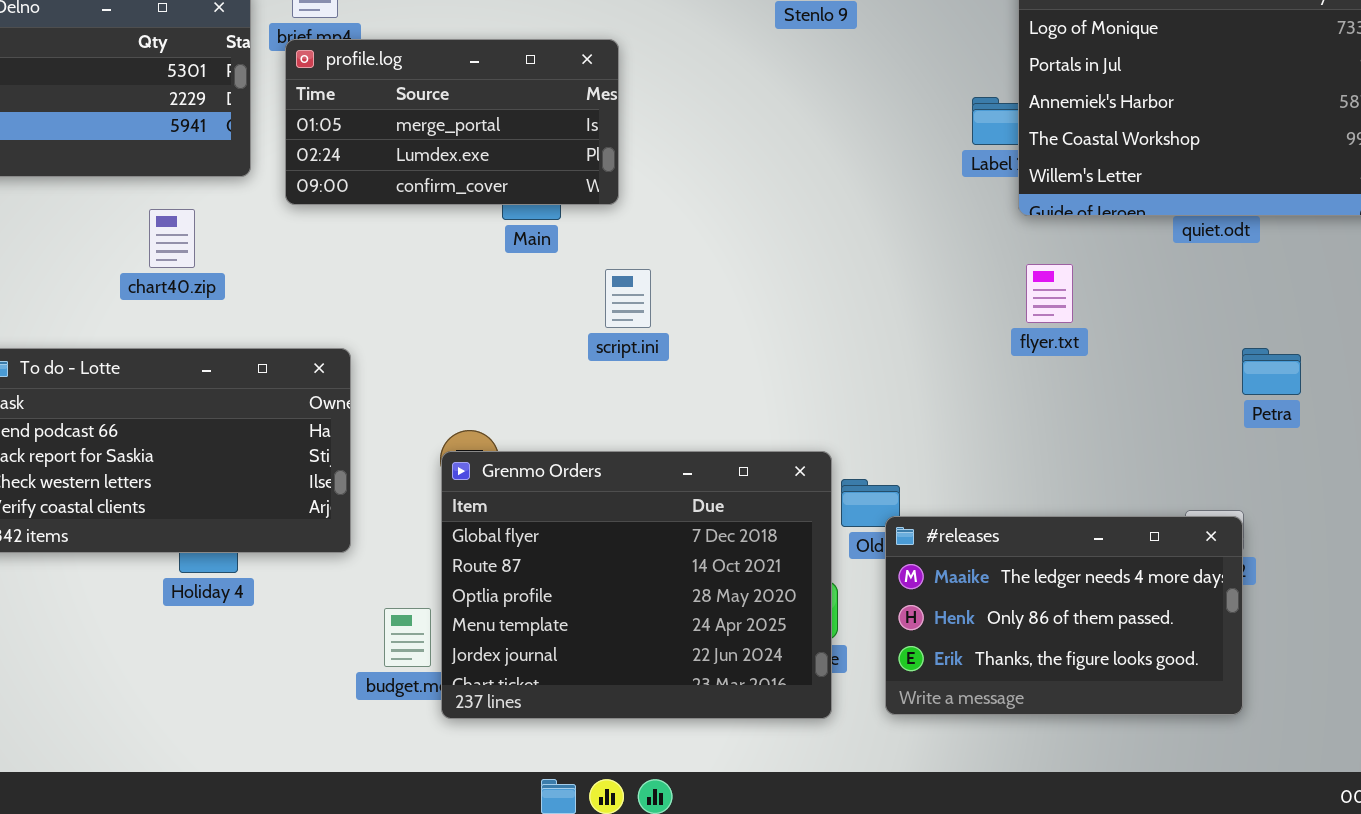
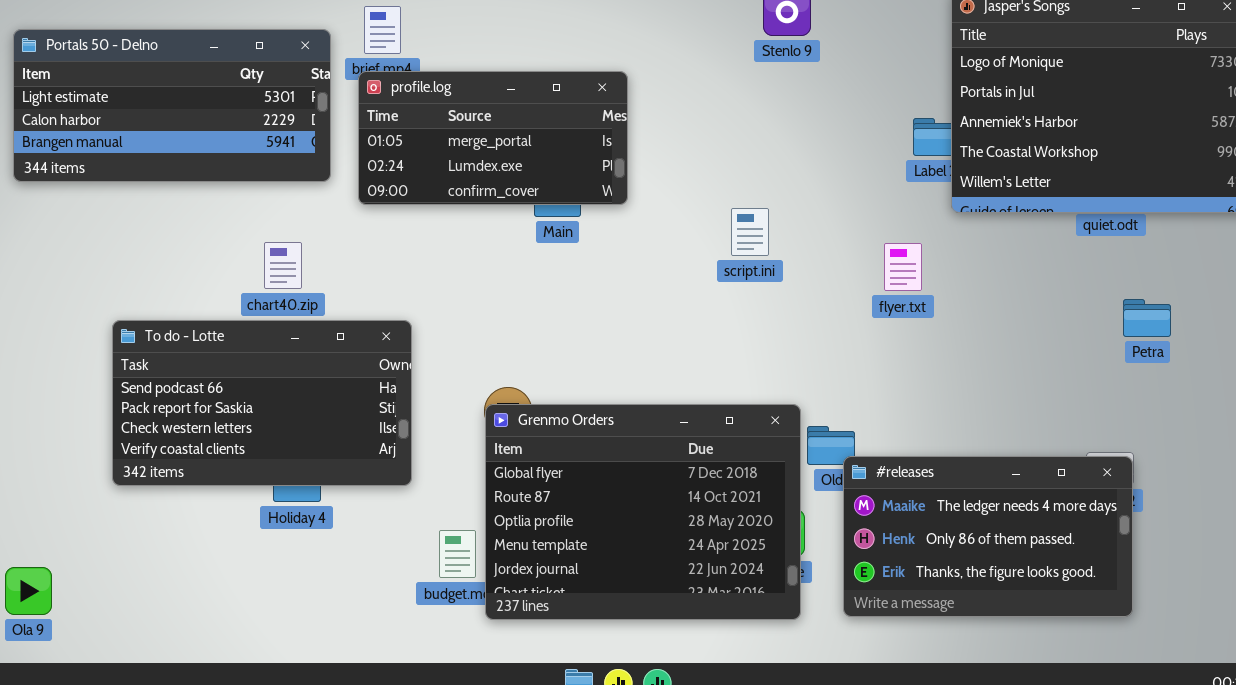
chart40.zip: [149,209,195,268] -> [264,242,302,289], moved
flyer.txt: [1026,264,1073,323] -> [884,243,922,291], moved
script.ini: [605,269,651,328] -> [731,208,769,256], moved
Petra: [1242,348,1301,395] -> [1123,299,1171,337], moved

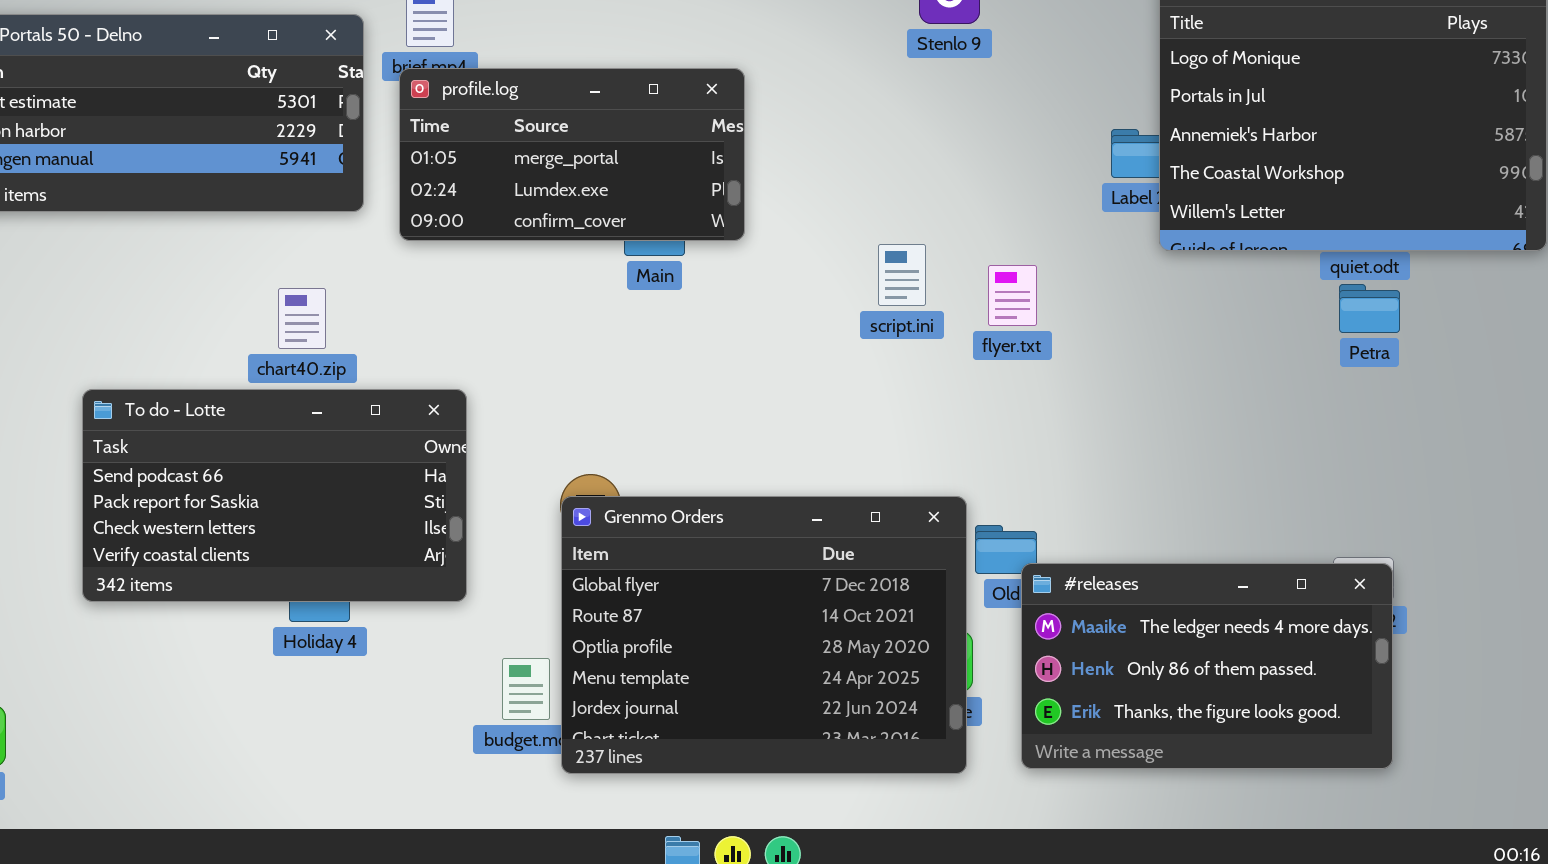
flyer.txt: [884,243,922,291] -> [988,265,1037,326], moved
Petra: [1123,299,1171,337] -> [1339,284,1400,333], moved

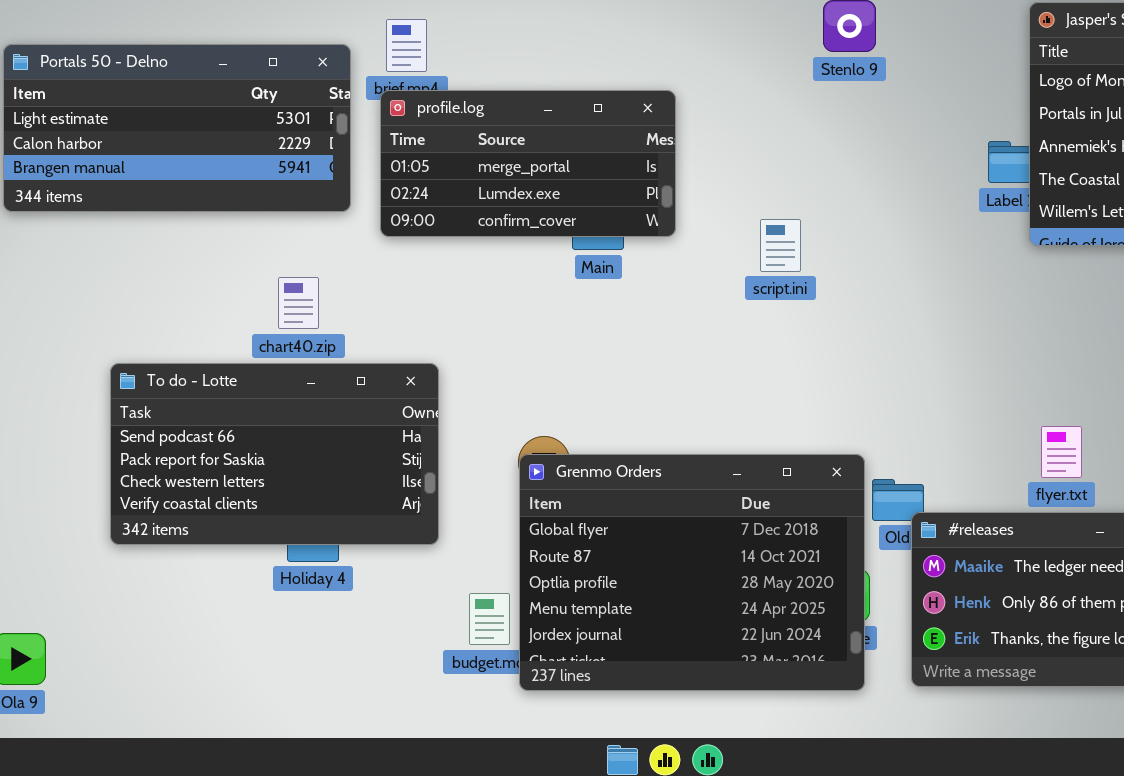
script.ini: [878,244,926,306] -> [760,219,801,272], moved
flyer.txt: [988,265,1037,326] -> [1041,426,1082,478], moved

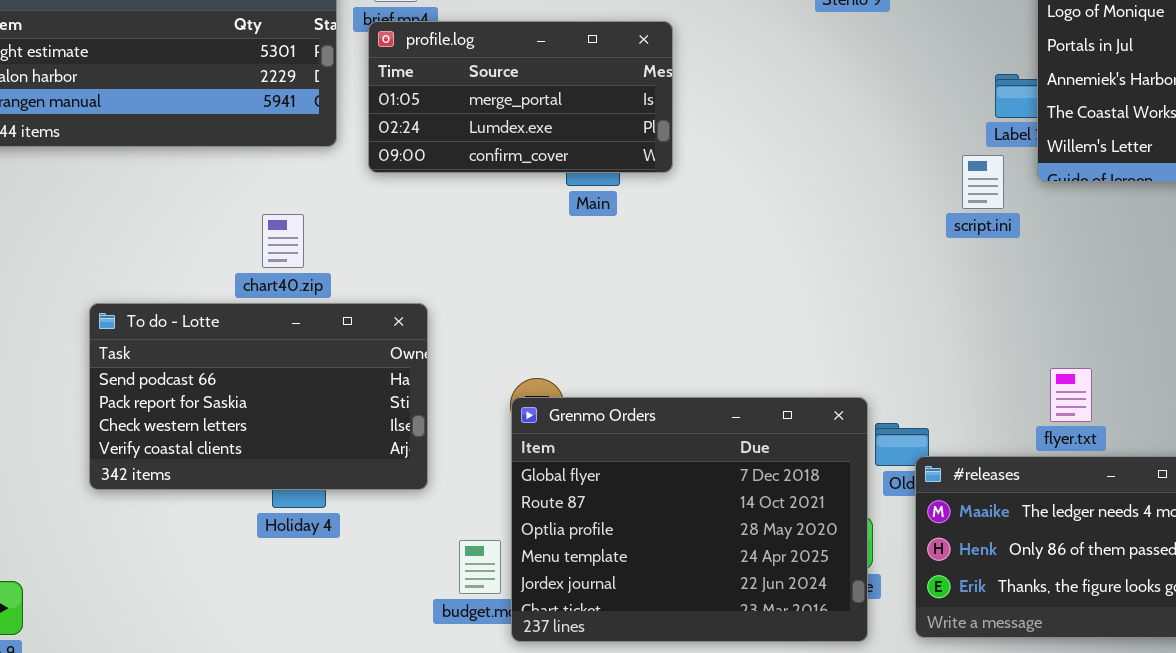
script.ini: [760,219,801,272] -> [962,155,1004,209], moved

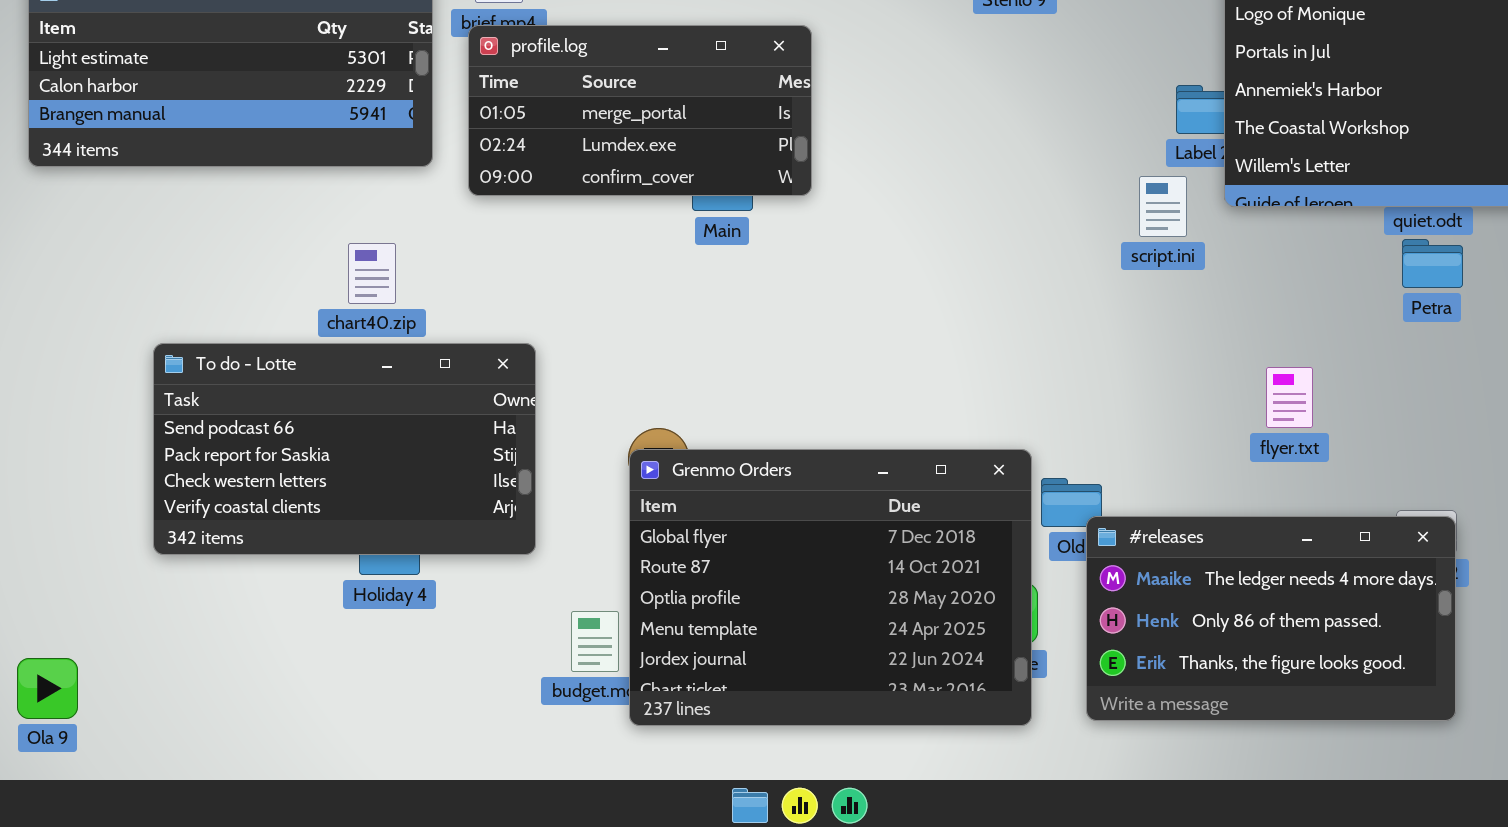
flyer.txt: [1050,368,1092,422] -> [1266,367,1313,428], moved

